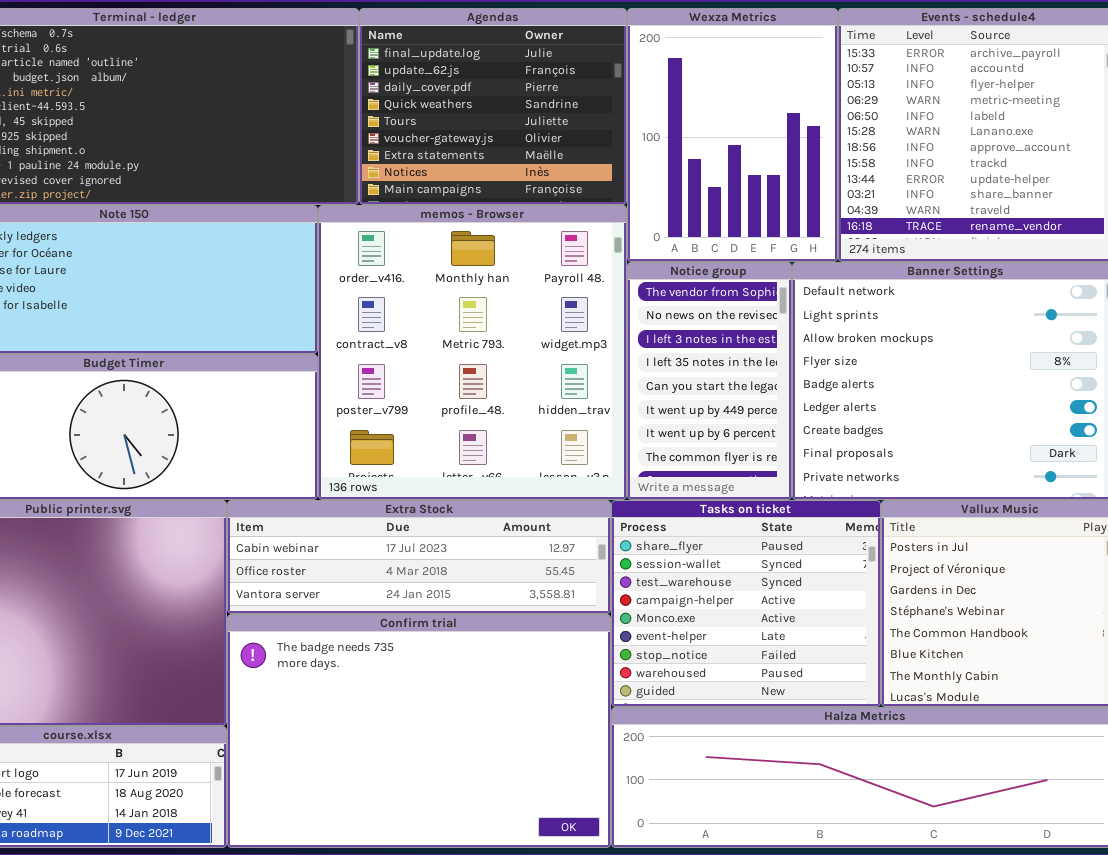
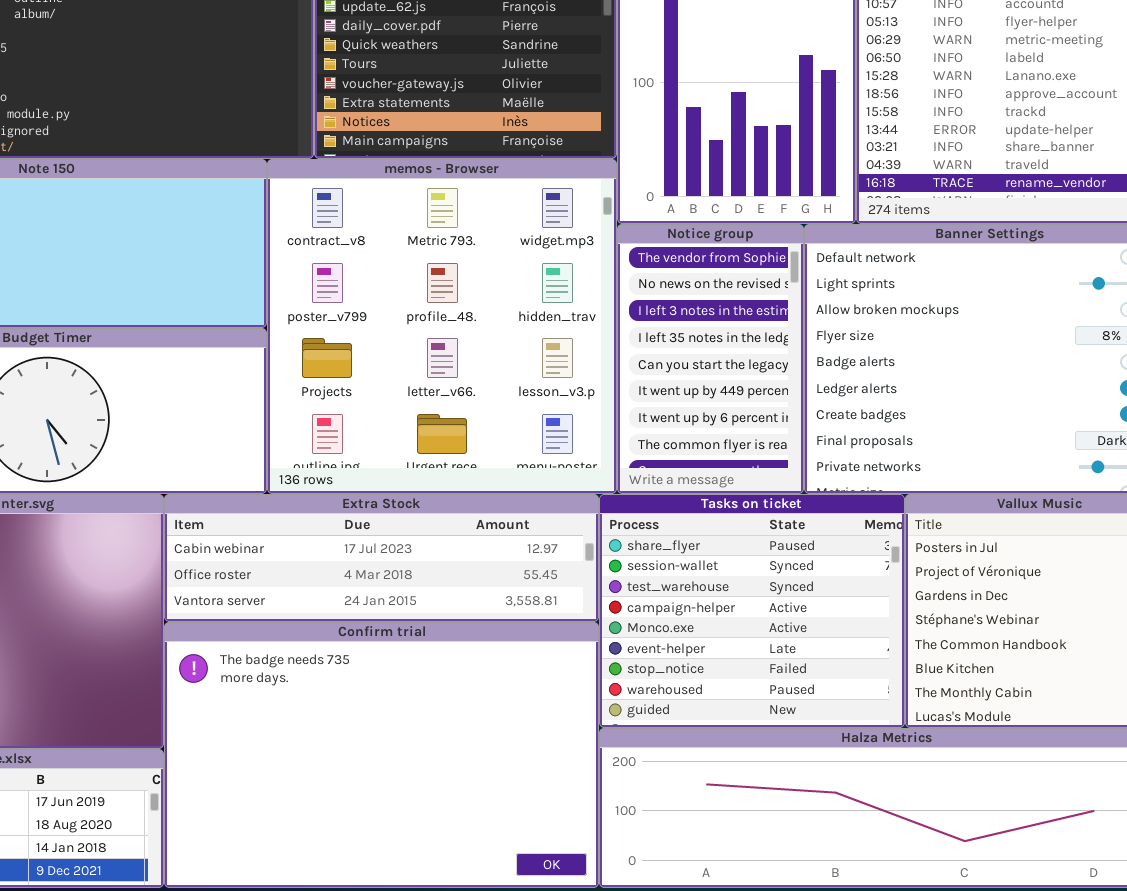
memos - Browser: [318,205,627,500] -> [267,159,617,494], scrolled down 1 row

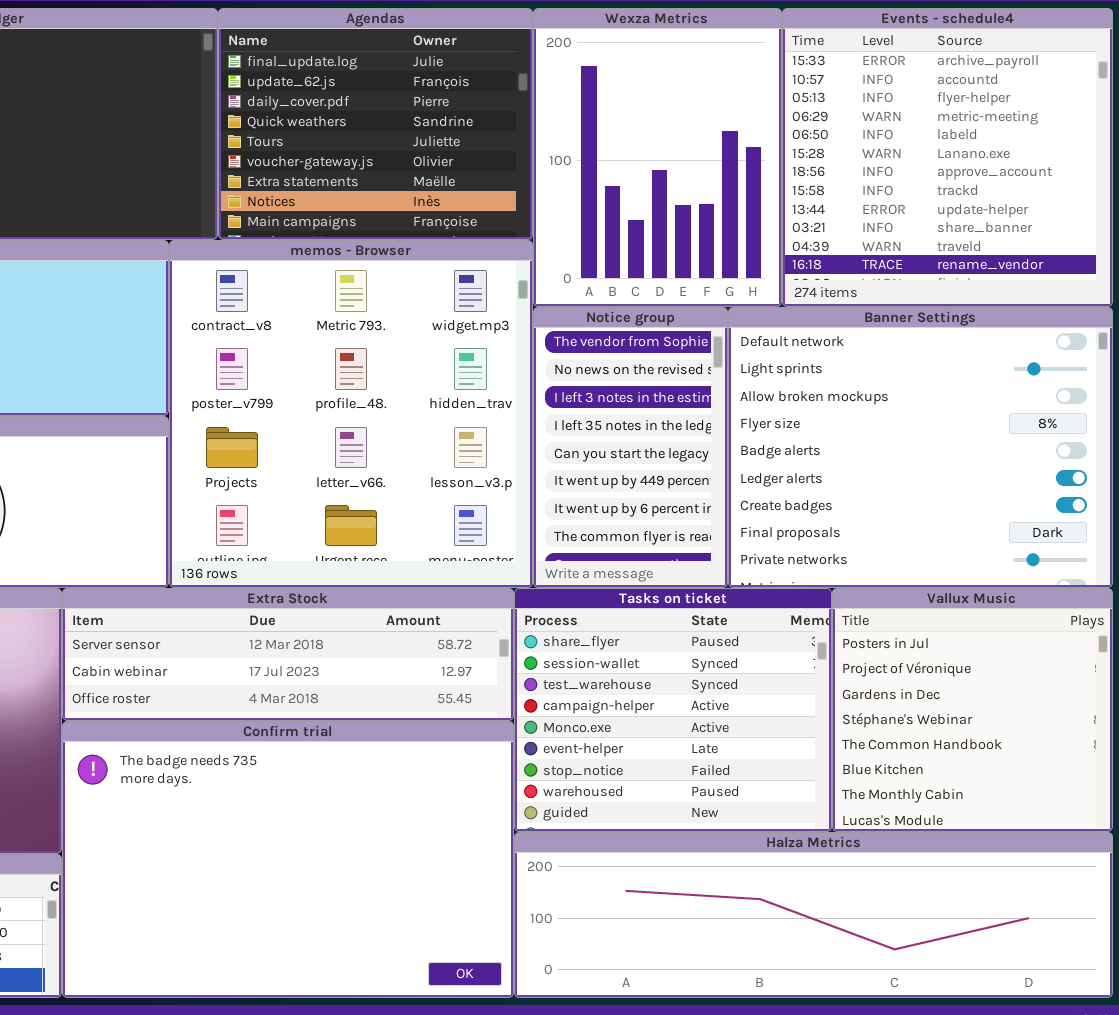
Extra Stock: [164,494,599,622] -> [62,588,514,721], scrolled up 1 row

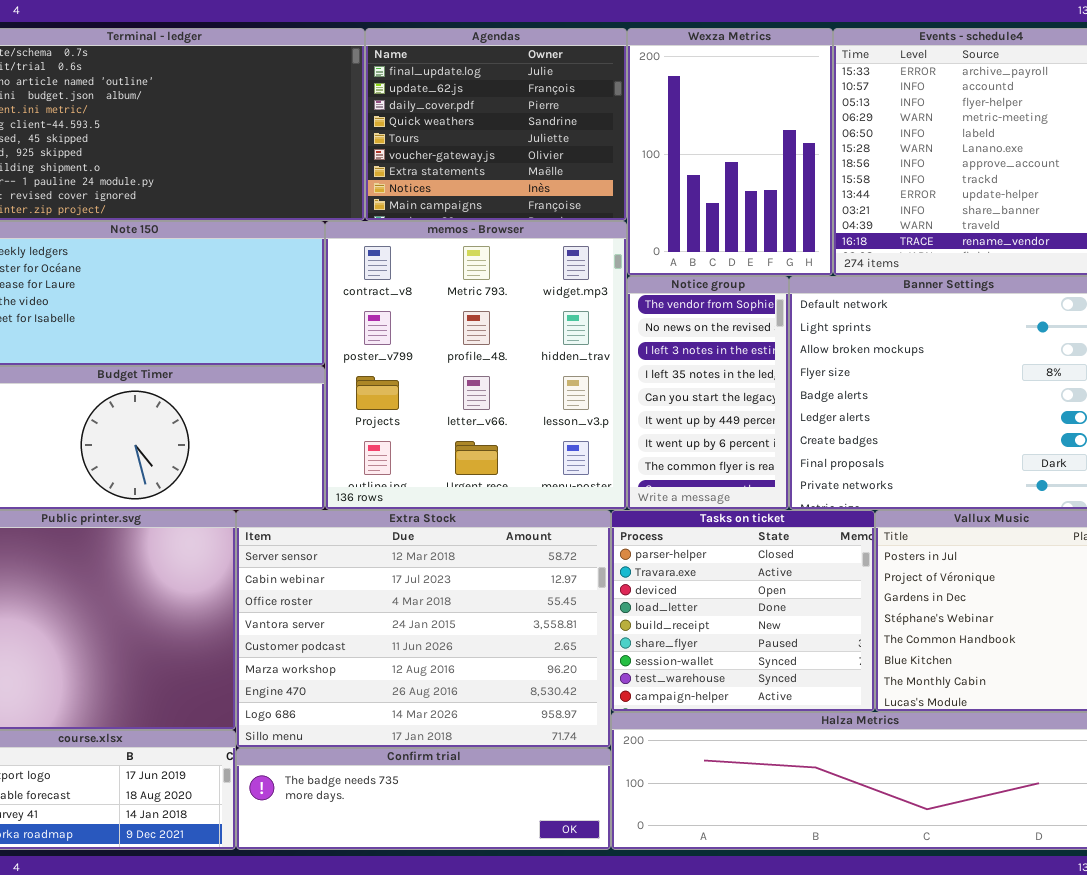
Extra Stock: [62,588,514,721] -> [236,510,611,748], resized
Tasks on ticket: [514,588,832,832] -> [611,510,875,712], scrolled up 5 rows
Confirm trial: [62,721,514,998] -> [236,748,611,850], resized

